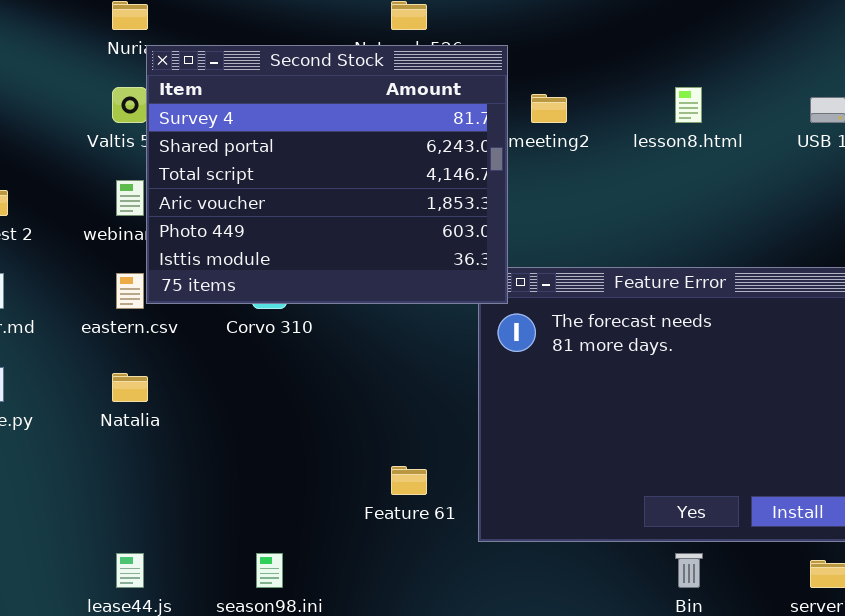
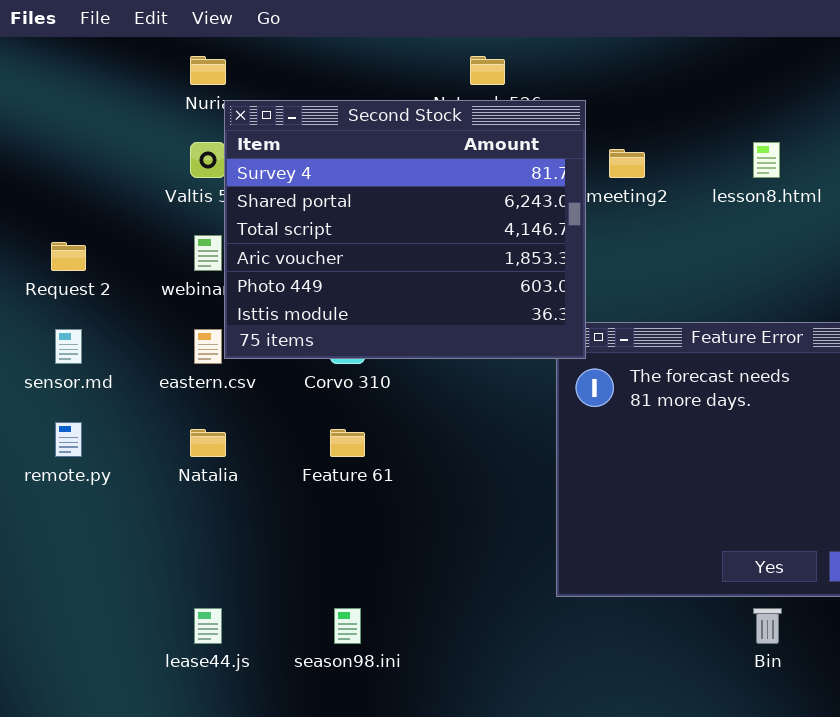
Feature 61: [391,466,427,495] -> [330,429,365,457], moved

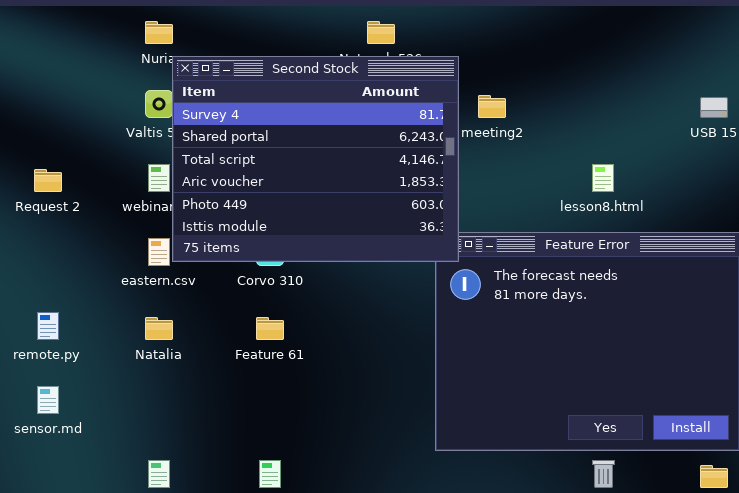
lesson8.html: [753,142,780,178] -> [592,164,614,192], moved
sensor.md: [55,329,82,364] -> [37,386,59,414], moved

